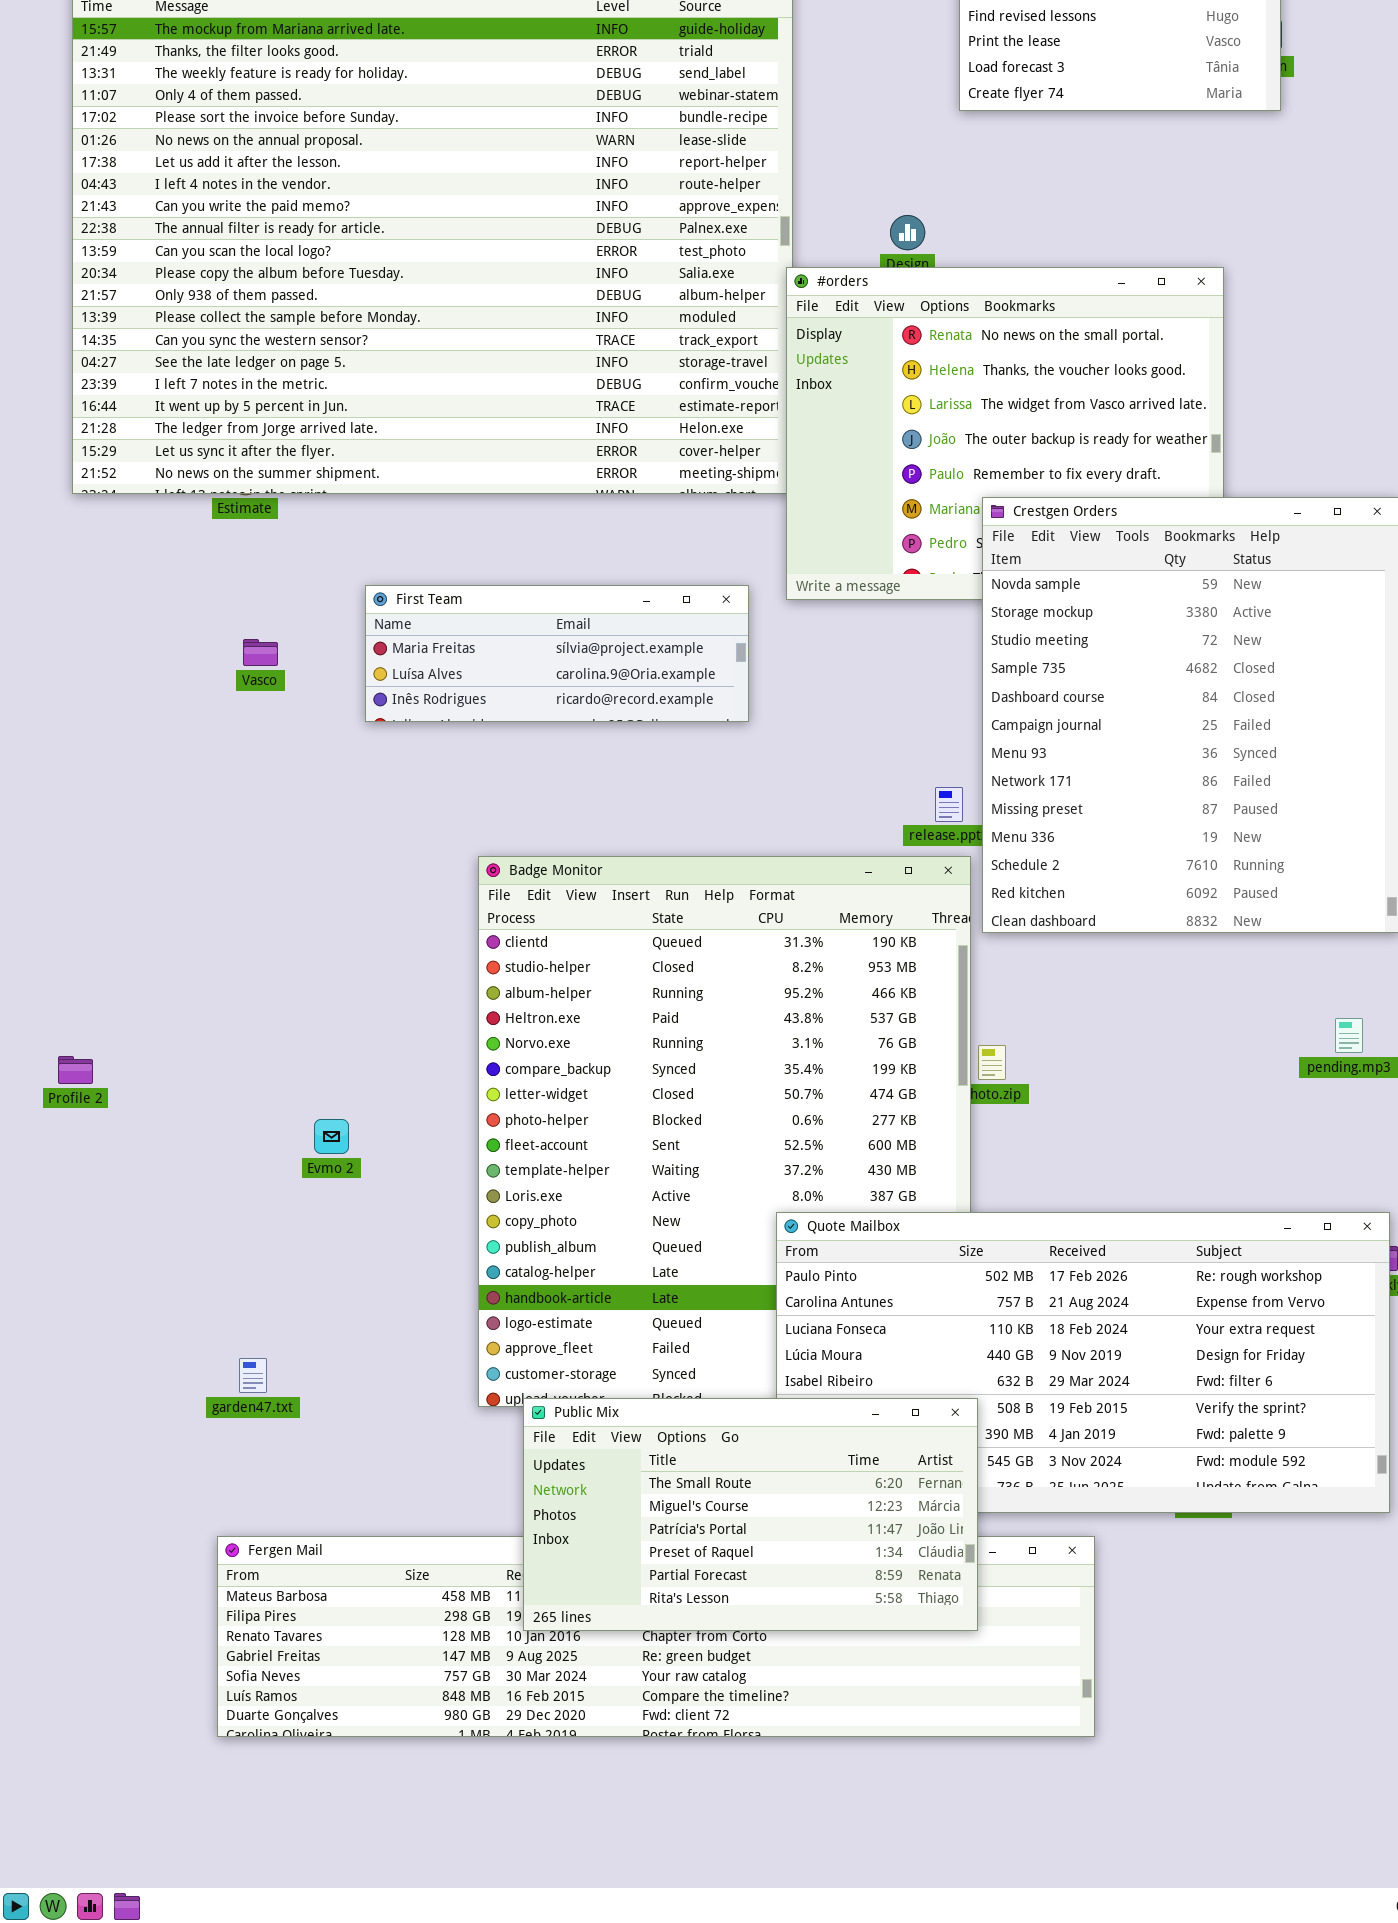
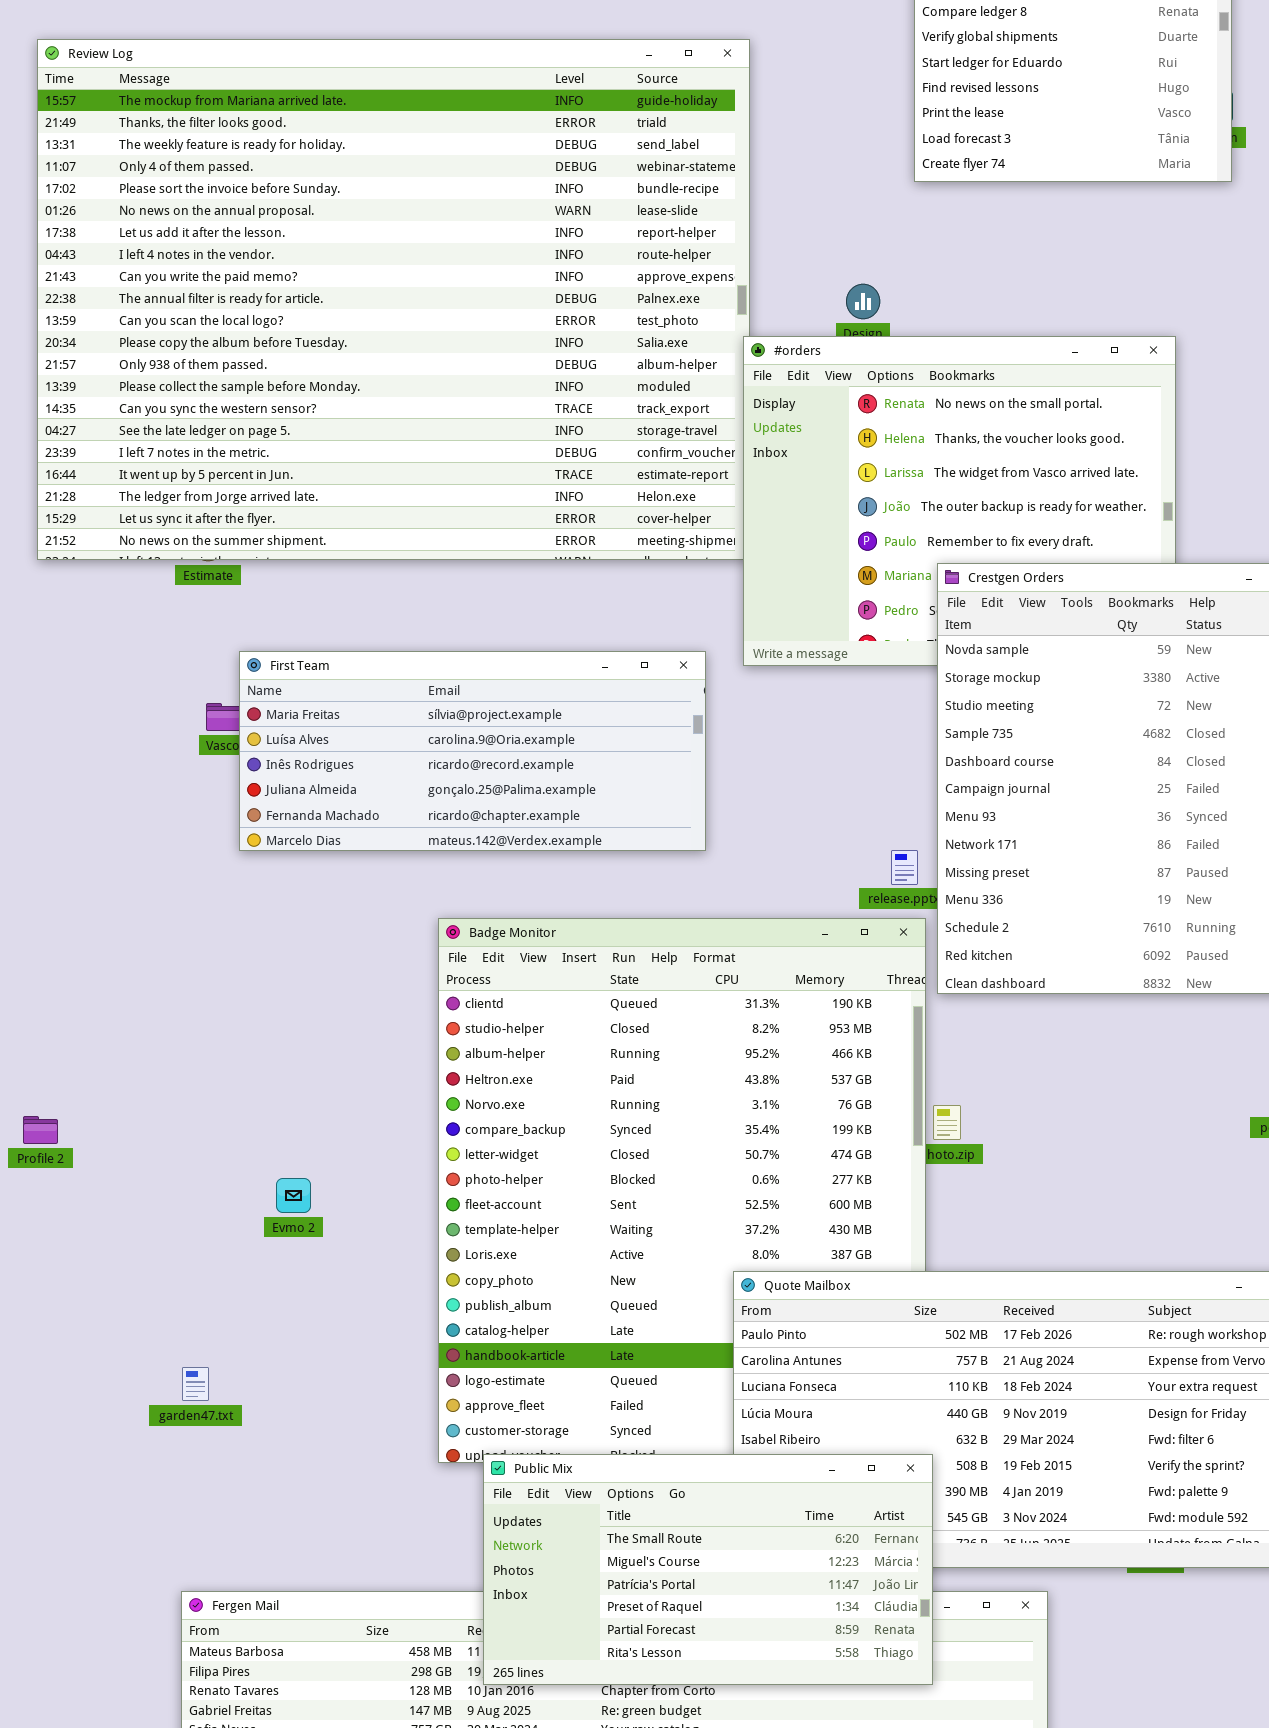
First Team: [365,585,749,722] -> [239,651,706,851], resized
garden47.txt: [239,1358,267,1393] -> [182,1367,209,1401], moved

